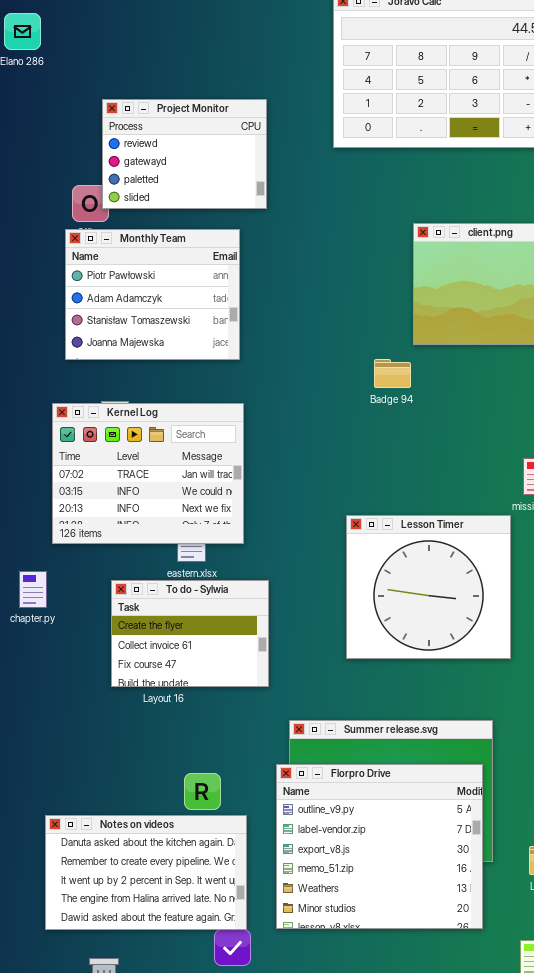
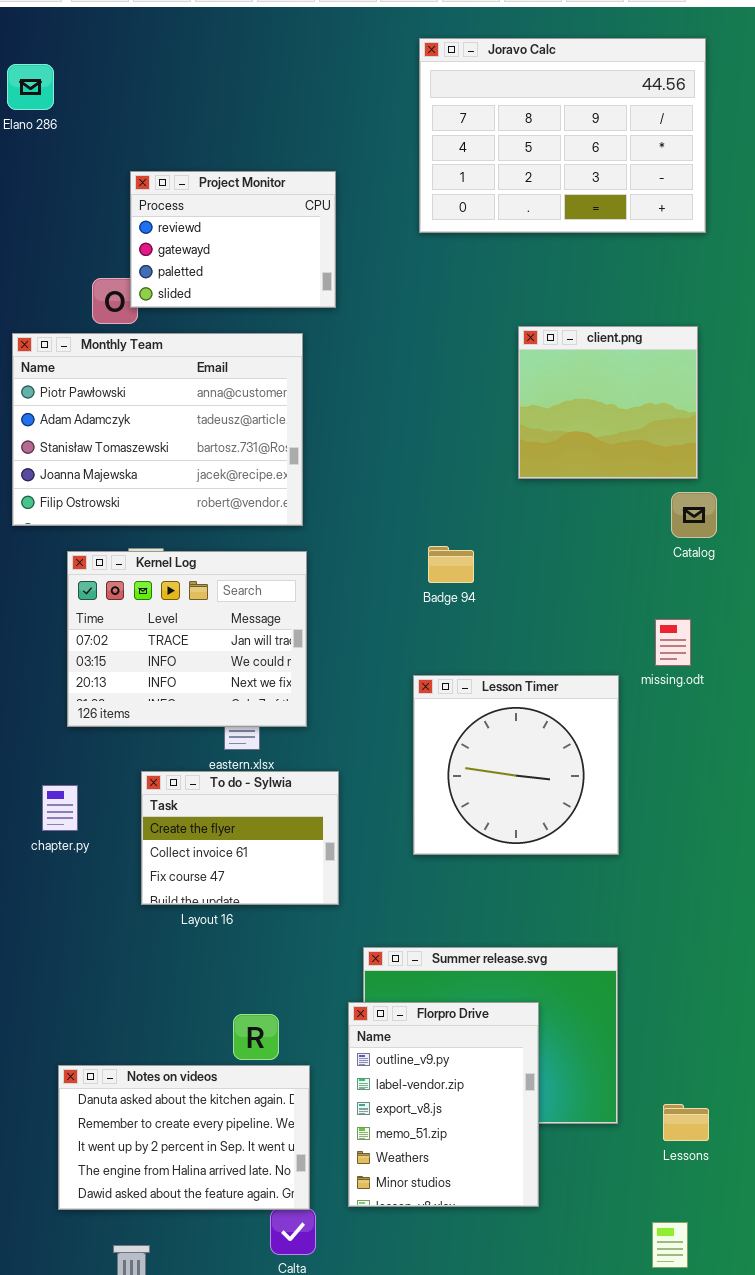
Monthly Team: [65,229,240,360] -> [12,333,303,526], resized
Badge 94: [374,359,411,388] -> [428,546,474,583], moved
Lesson Timer: [346,515,511,659] -> [413,675,619,855], moved
chapter.py: [19,571,47,608] -> [42,785,78,831], moved
Florpro Drive: [276,764,483,929] -> [348,1002,539,1207], resized

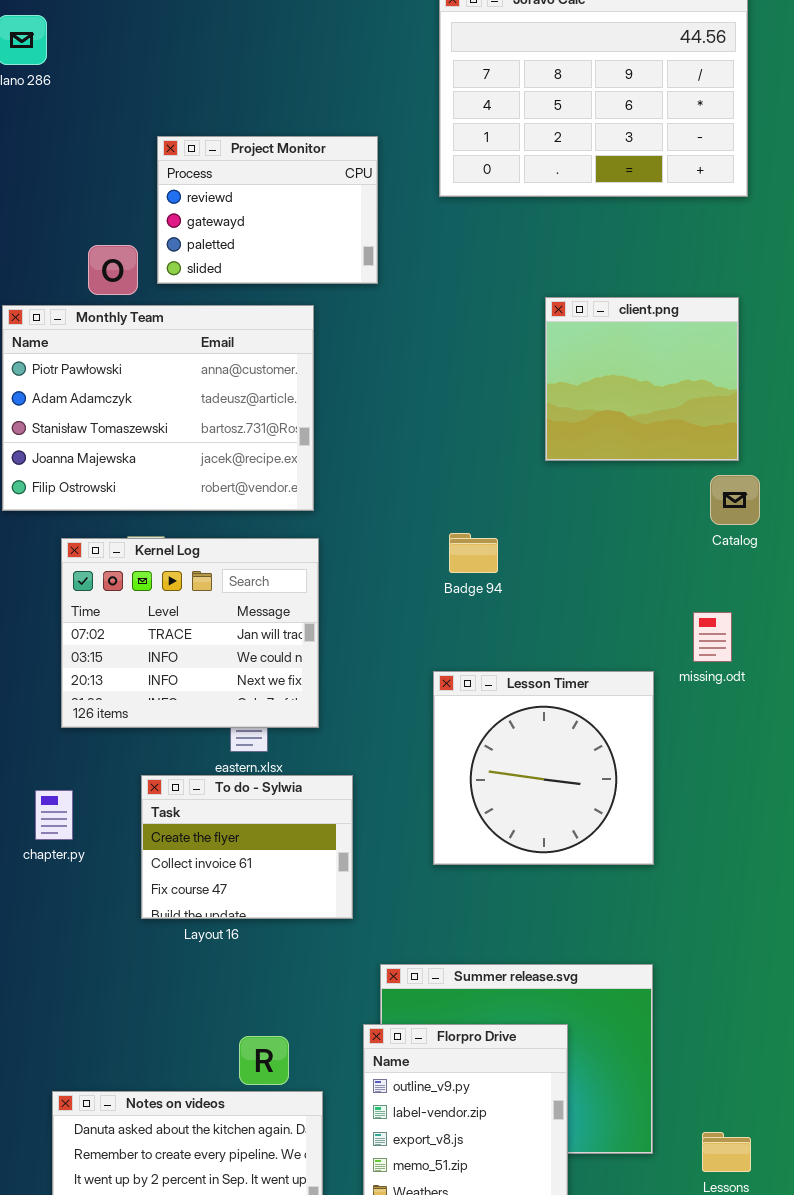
Project Monitor: [130,171,336,308] -> [157,136,378,284], moved

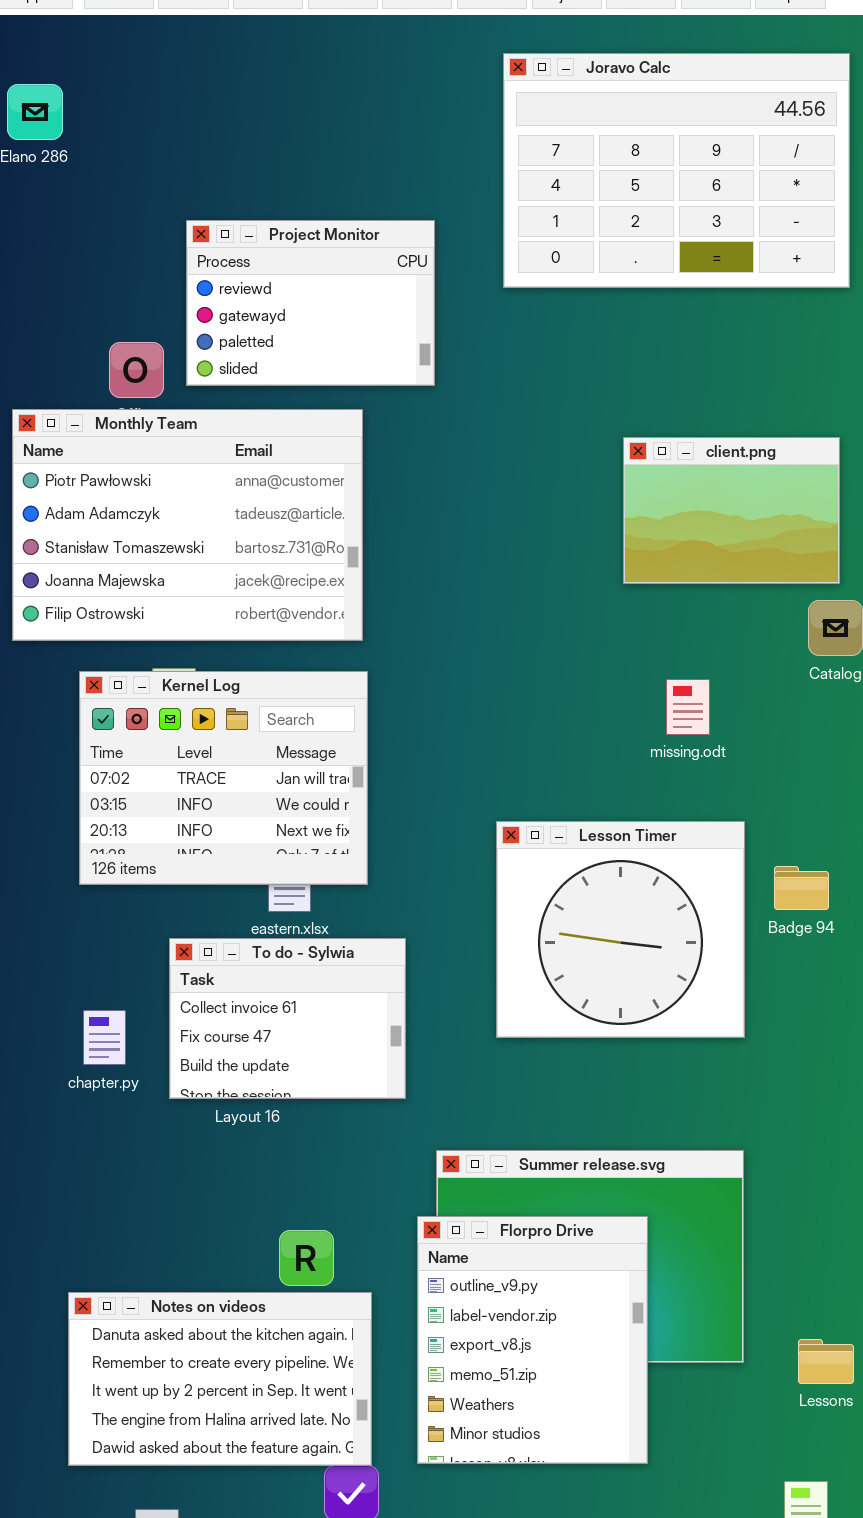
client.png: [545,297,739,461] -> [623,437,840,584], resized
Badge 94: [449,533,498,573] -> [774,866,829,910], moved
missing.odt: [693,612,732,662] -> [666,679,710,735], moved
To do - Sylwia: [141,775,353,919] -> [169,938,406,1099], scrolled down 1 row
chapter.py: [35,790,73,840] -> [83,1010,126,1065], moved

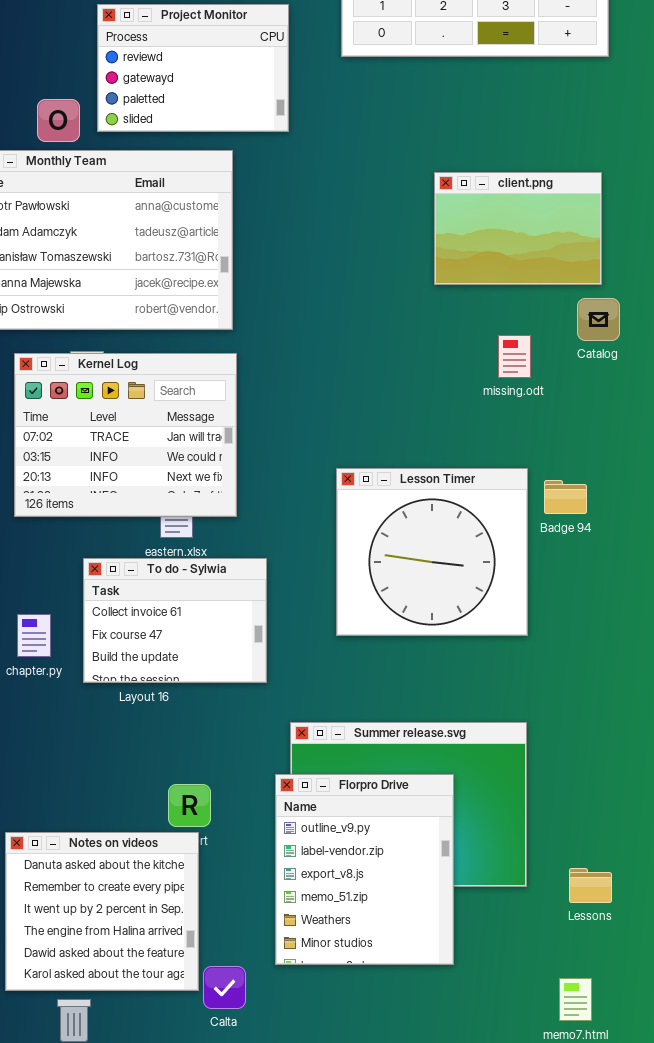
missing.odt: [666,679,710,735] -> [498,335,531,378], moved
Badge 94: [774,866,829,910] -> [544,480,587,514], moved
Notes on videos: [68,1292,372,1466] -> [5,832,199,991], resized

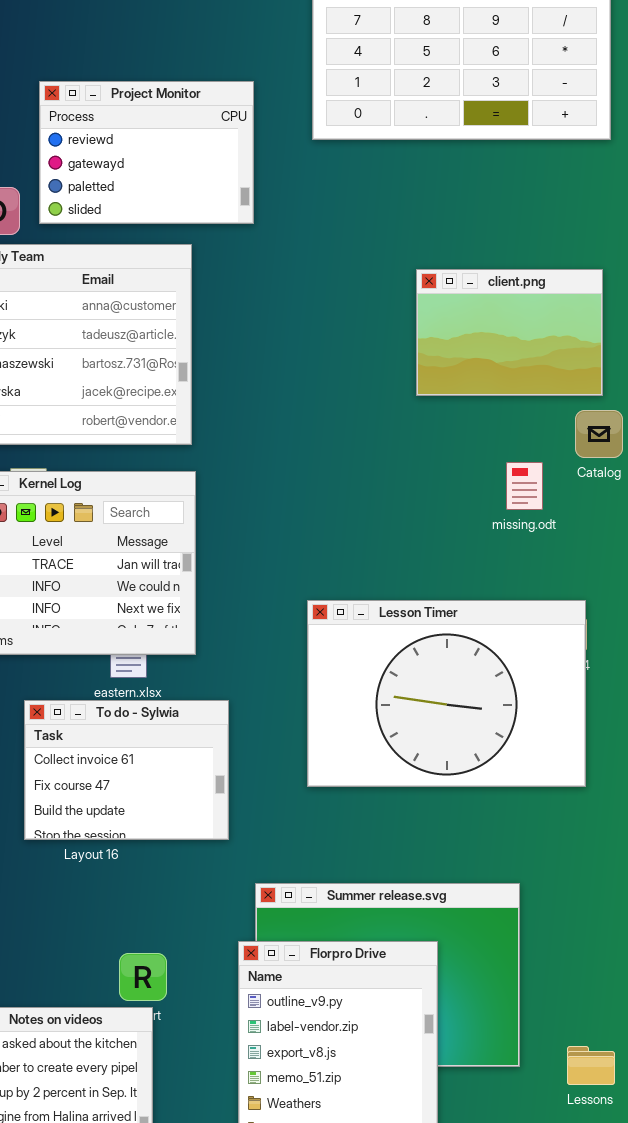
missing.odt: [498,335,531,378] -> [506,462,543,510], moved
Lesson Timer: [336,468,528,636] -> [307,600,586,787], resized

